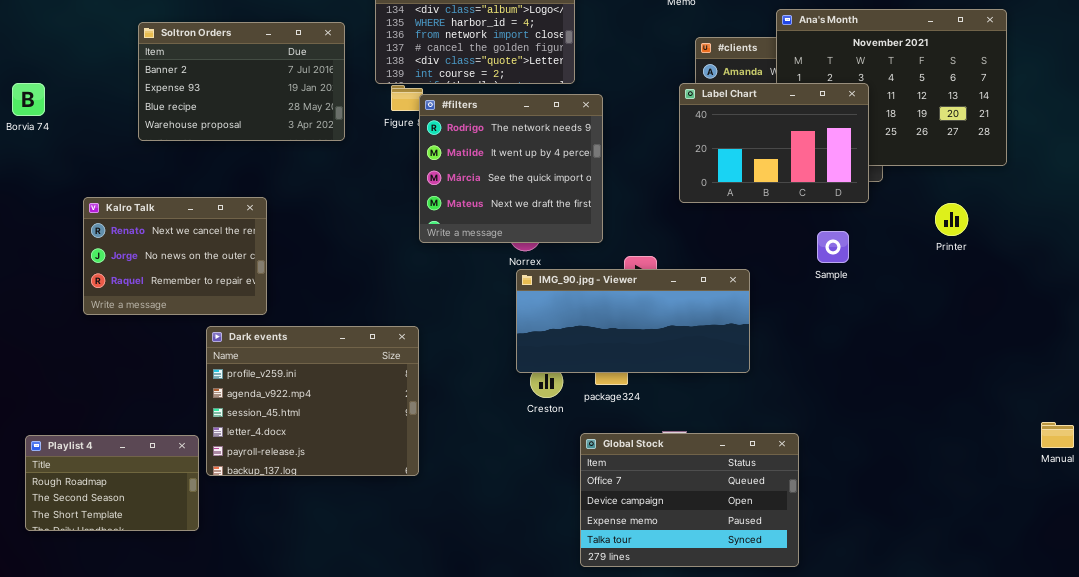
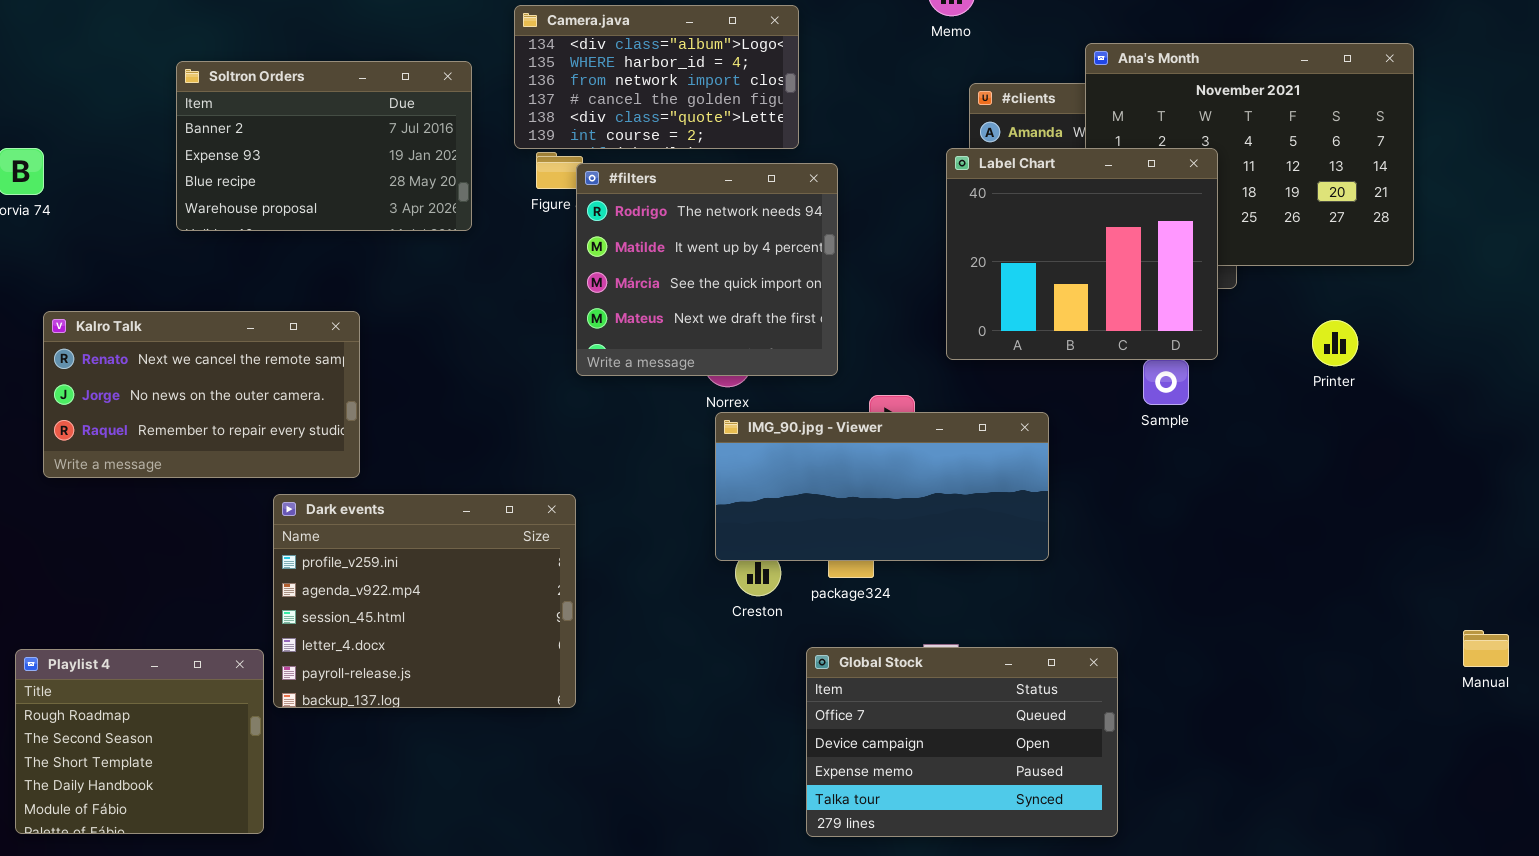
Label Chart: [679,83,869,203] -> [946,148,1218,360], resized
Kalro Talk: [83,197,267,315] -> [43,311,360,478], resized
Playlist 4: [25,435,199,531] -> [15,649,264,834], resized

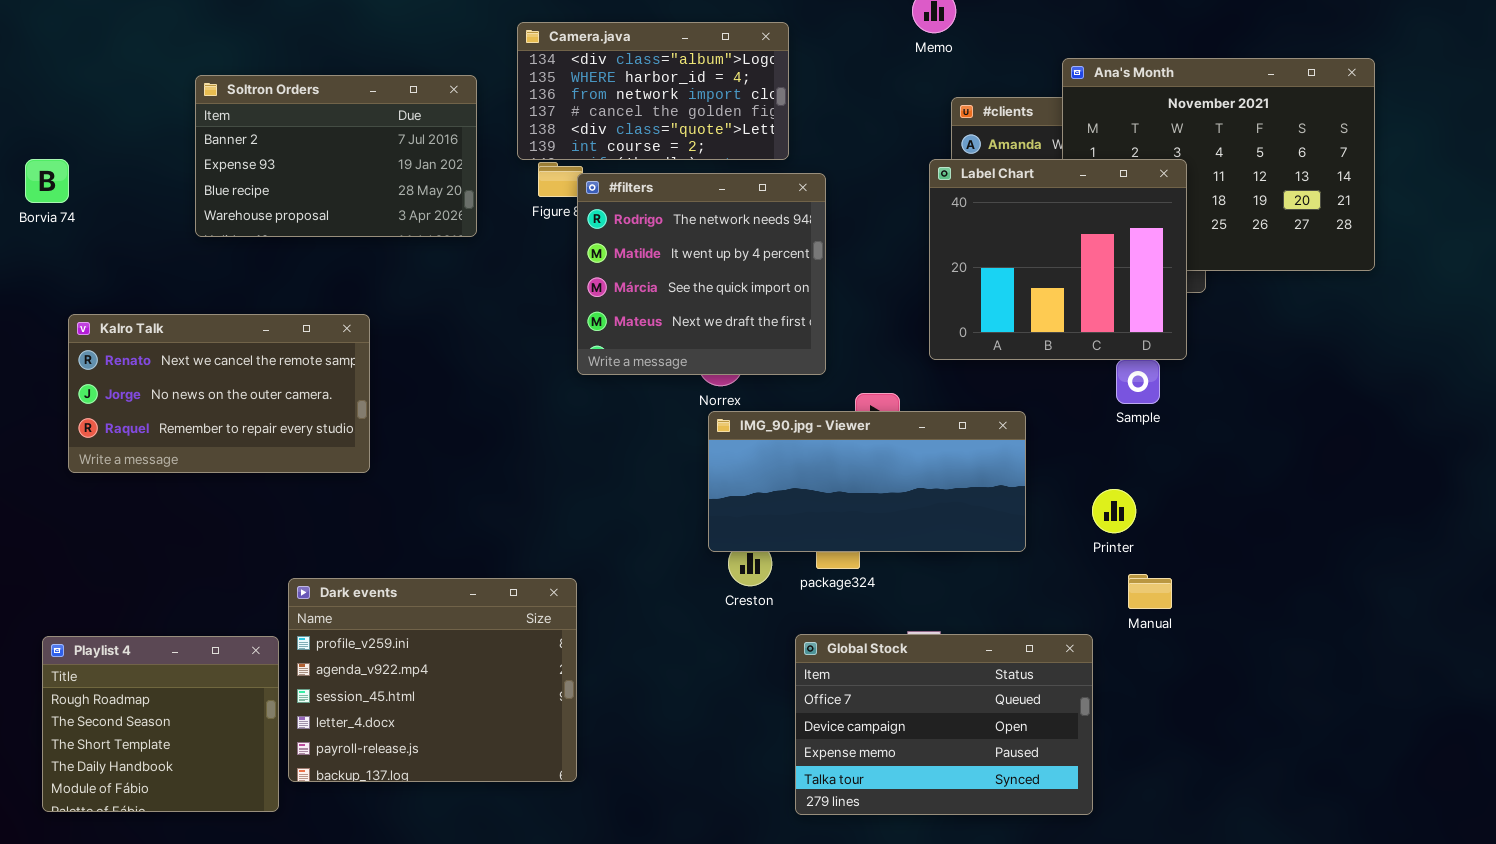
Printer: [1312,320,1358,366] -> [1092,489,1136,533], moved
Dark events: [273,494,576,708] -> [288,578,577,782], moved
Manual: [1463,630,1509,667] -> [1128,574,1172,609], moved

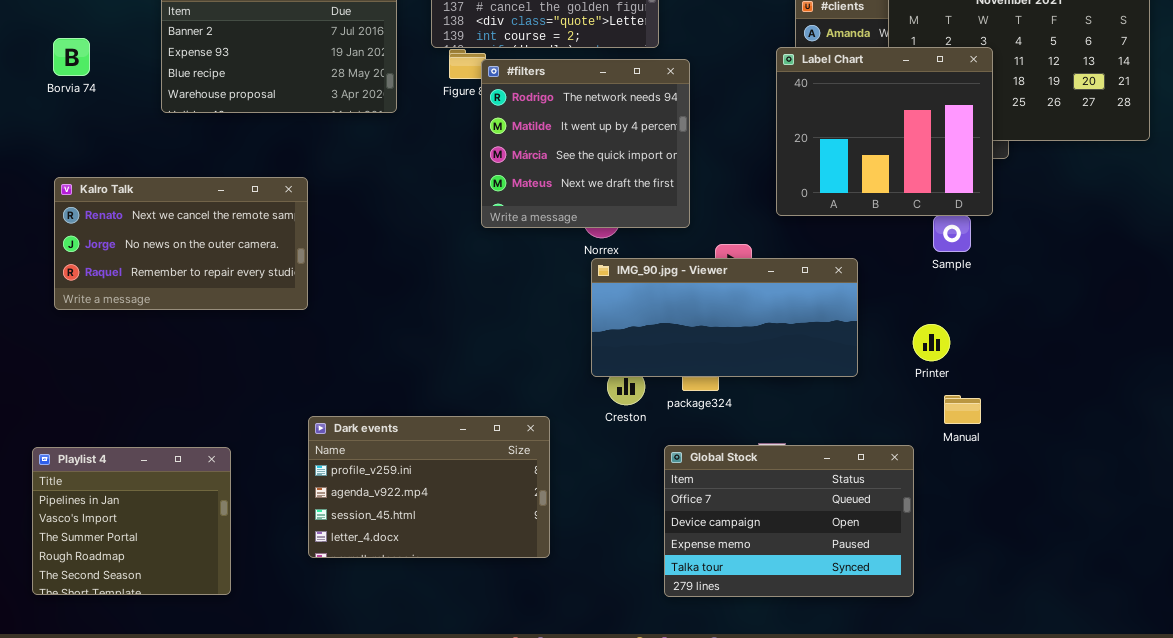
Borvia 74: [25,159,69,203] -> [53,38,90,76], moved
Dark events: [288,578,577,782] -> [308,416,550,558], moved, resized
Playlist 4: [42,636,279,812] -> [32,447,231,595], scrolled up 3 rows

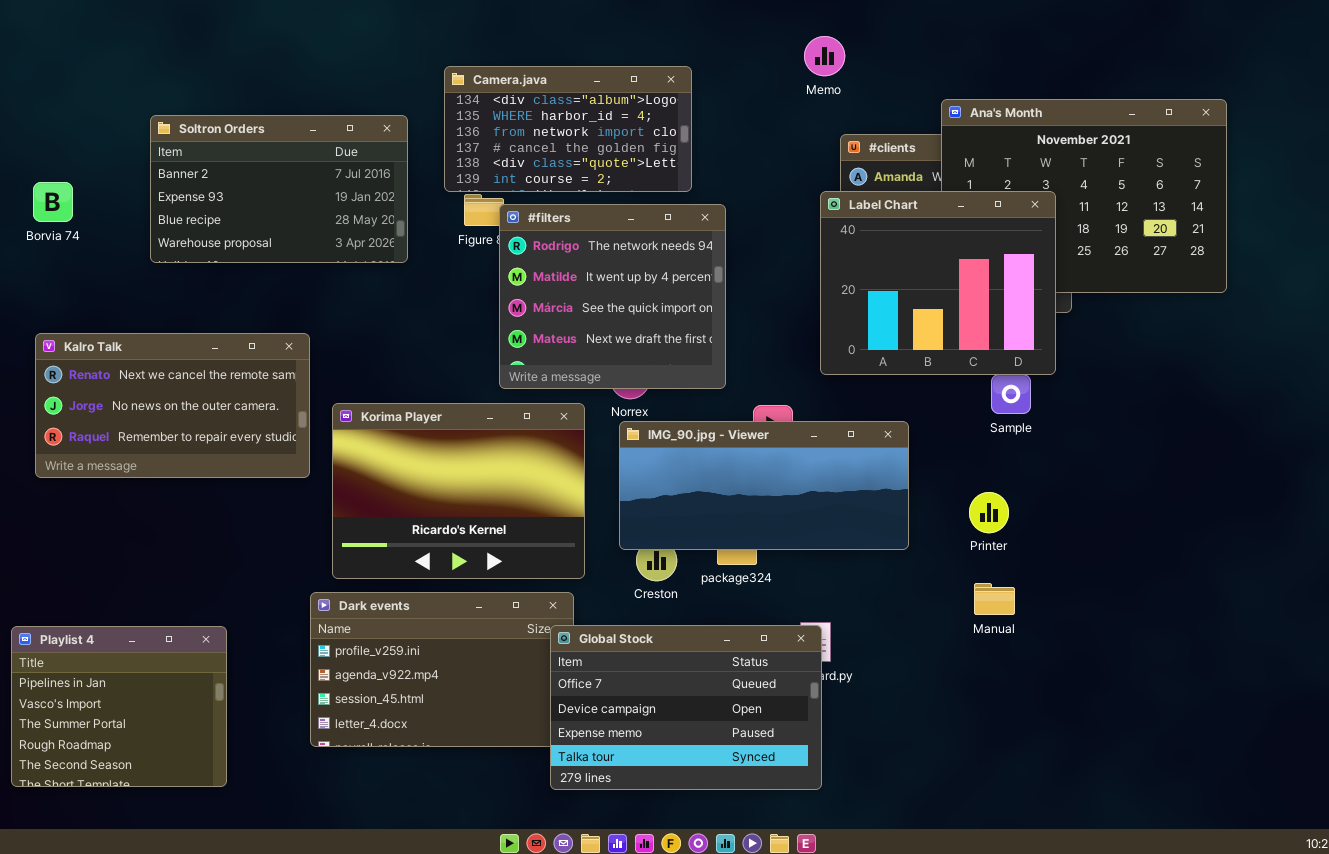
Korima Player: none -> [332,403,585,579], opened
Manual: [944,395,981,424] -> [974,583,1015,615], moved
Global Stock: [664,445,914,597] -> [550,625,822,790], moved

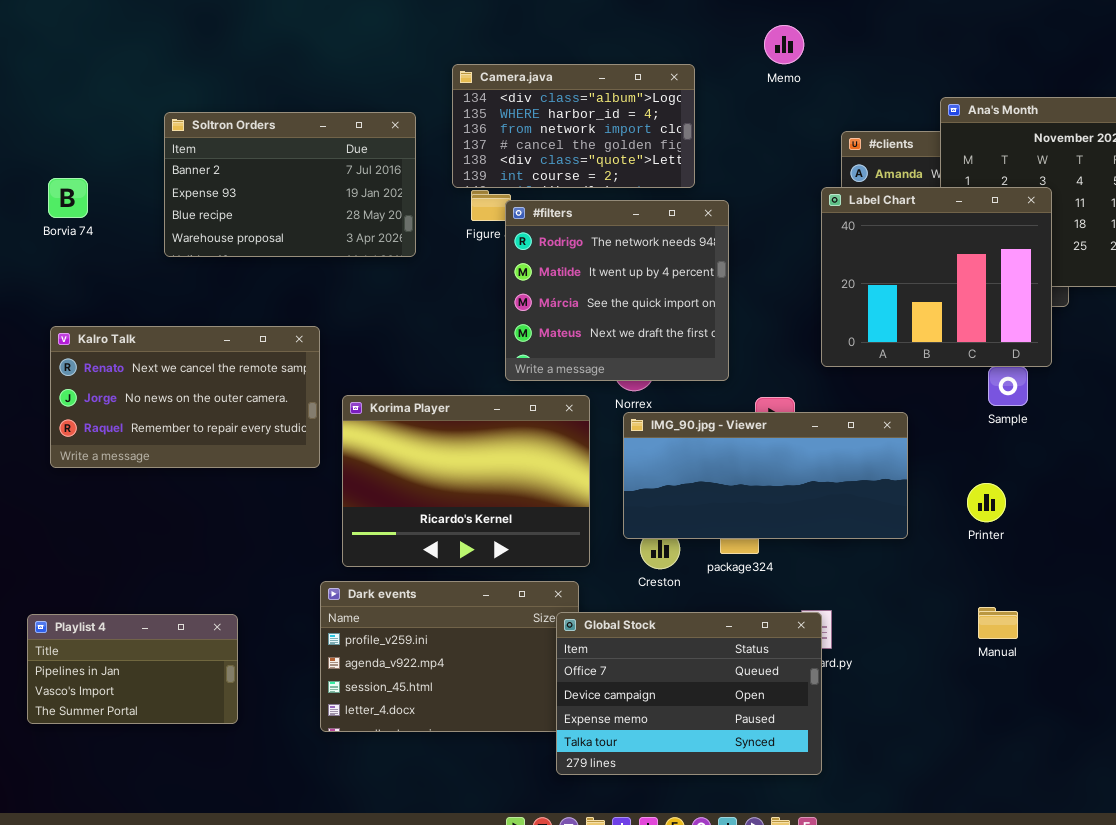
Memo: [804,36,845,76] -> [764,25,804,64], moved
Manual: [974,583,1015,615] -> [978,607,1018,639], moved
Playlist 4: [11,626,227,787] -> [27,614,238,724], resized

